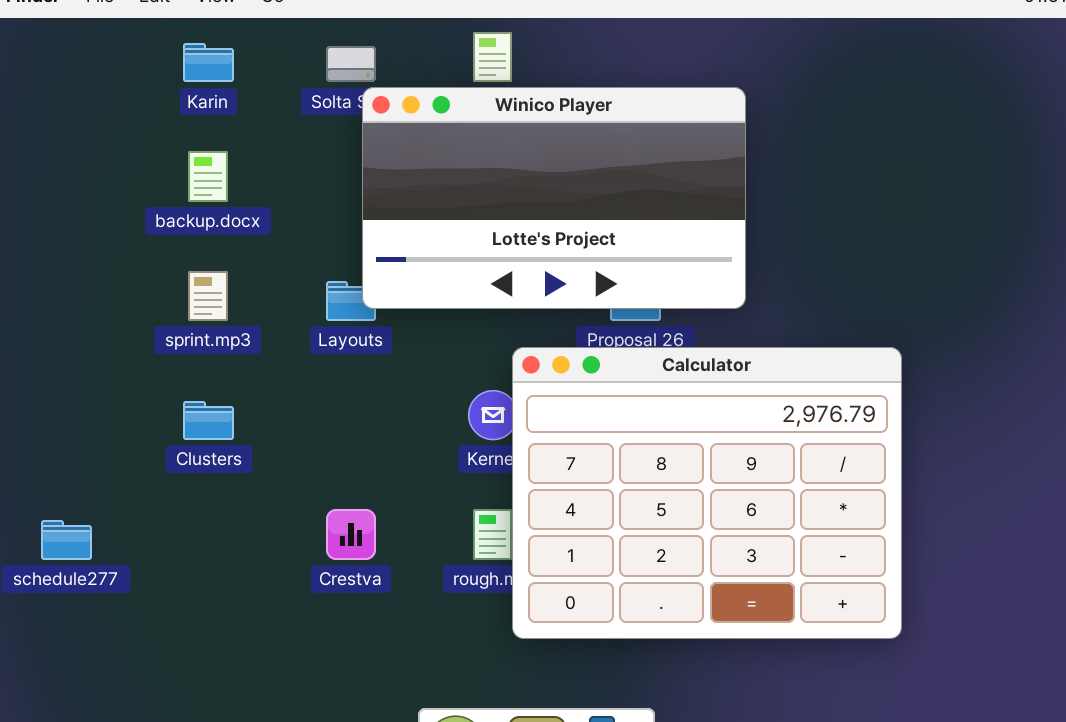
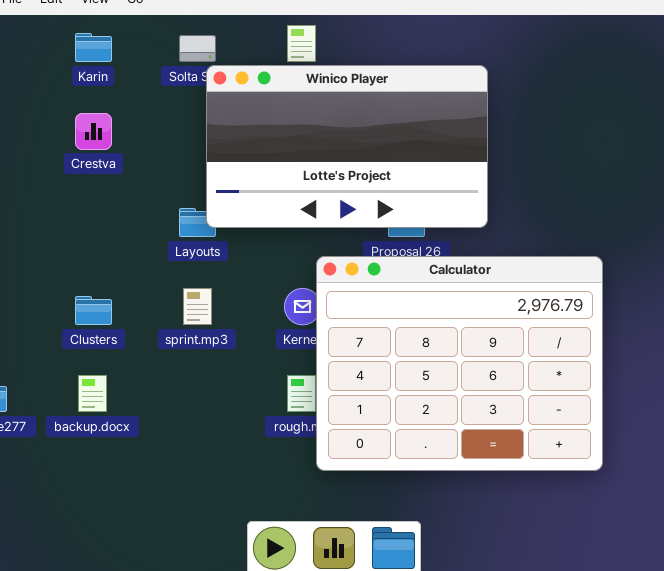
backup.docx: [188,151,228,202] -> [78,375,107,412], moved
sprint.mp3: [188,271,228,321] -> [183,288,212,325], moved
Crestva: [326,509,376,560] -> [75,113,112,150], moved

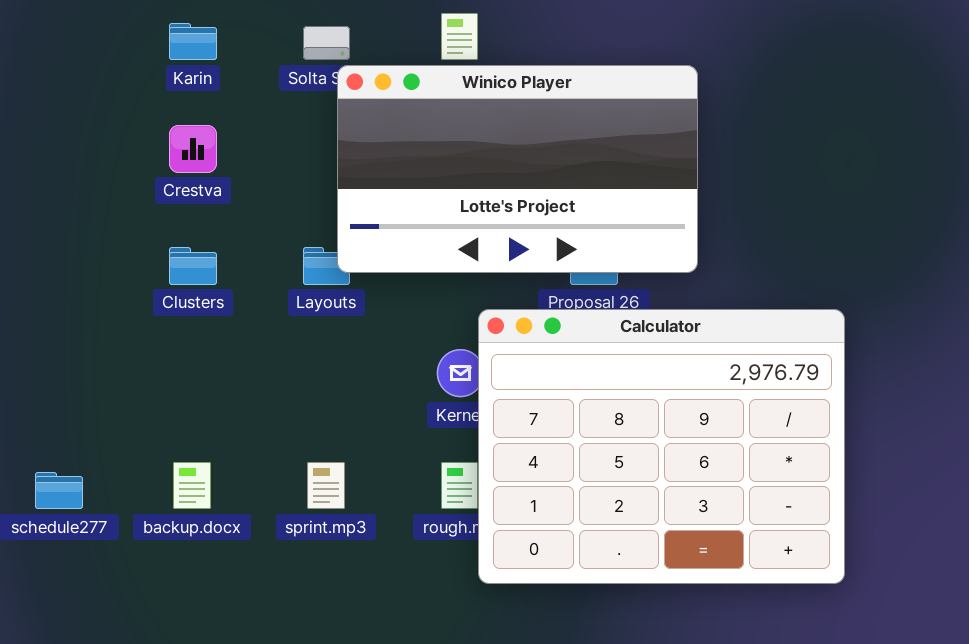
sprint.mp3: [183,288,212,325] -> [307,462,345,509], moved
Clusters: [75,296,112,325] -> [169,247,217,285], moved

